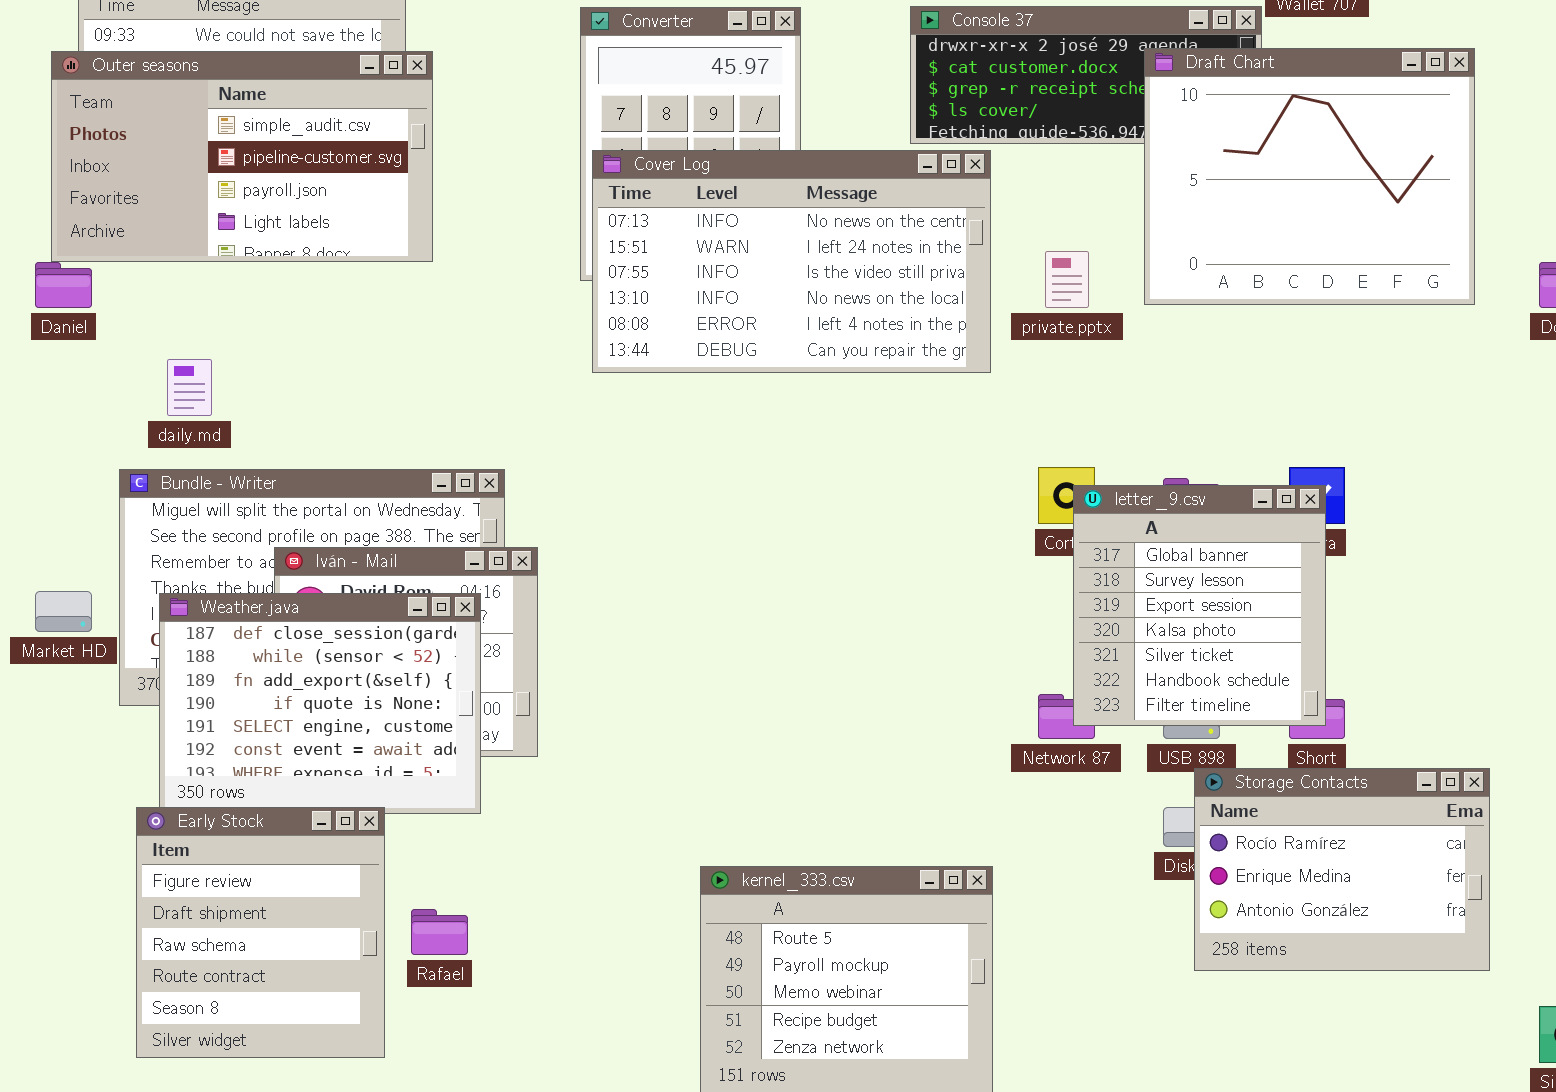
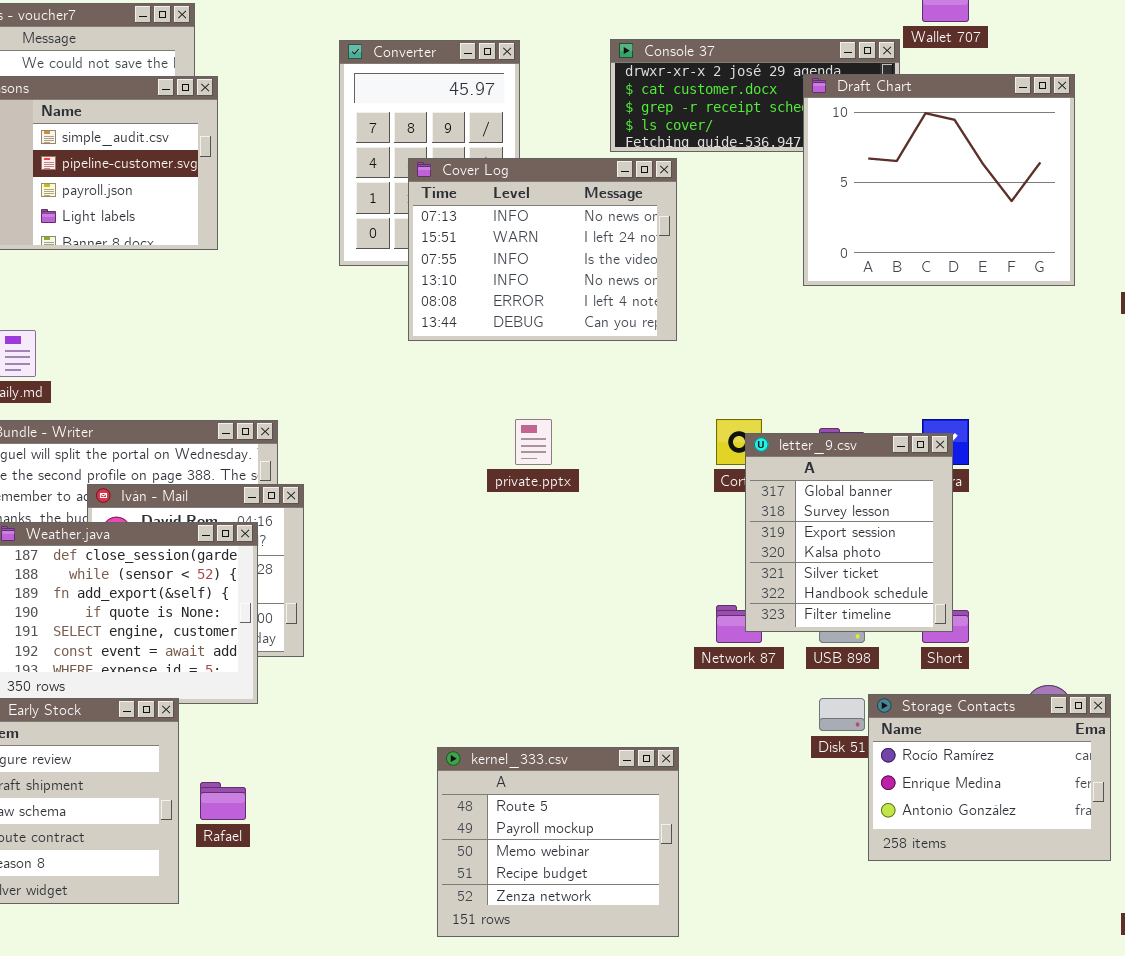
Cover Log: [592,150,991,373] -> [408,158,677,341], resized
private.pptx: [1045,251,1089,308] -> [515,419,552,465], moved
Storage Contacts: [1194,768,1490,971] -> [868,694,1111,861], moved

